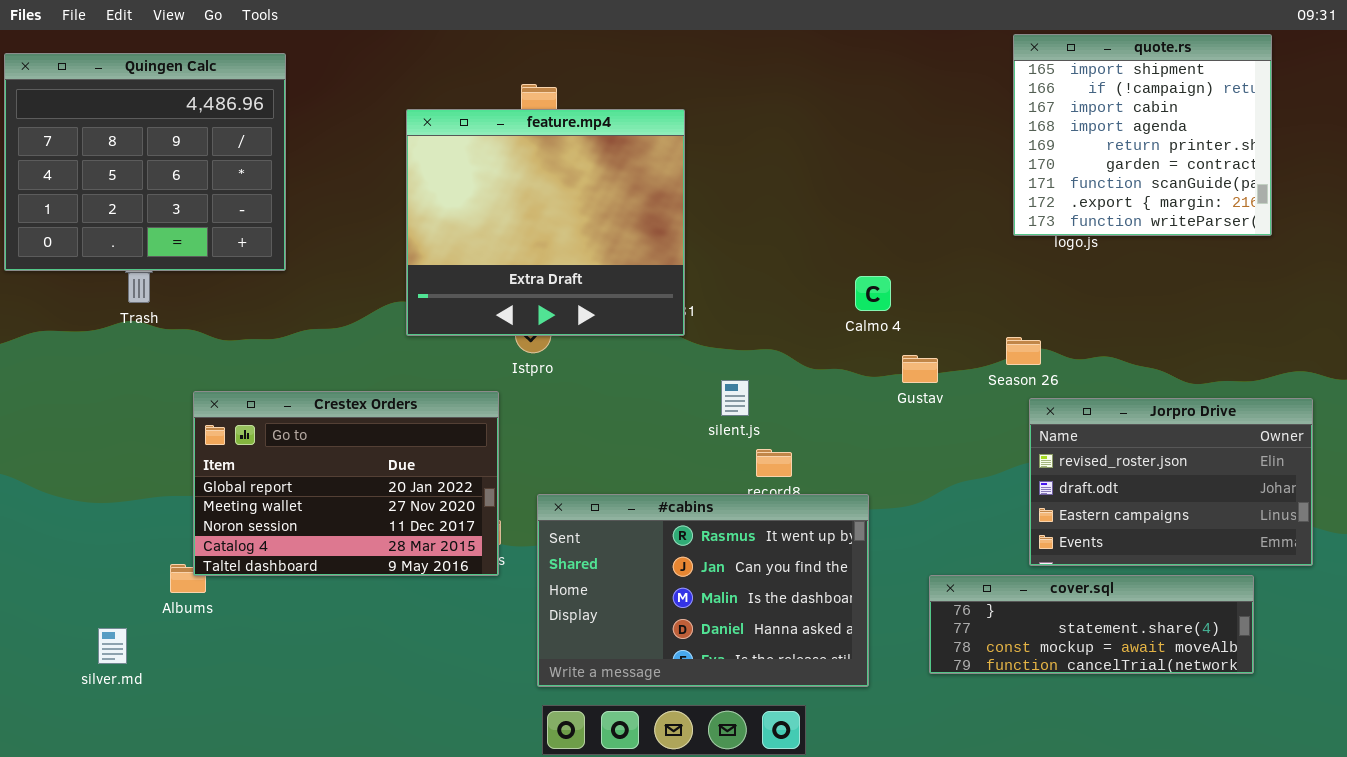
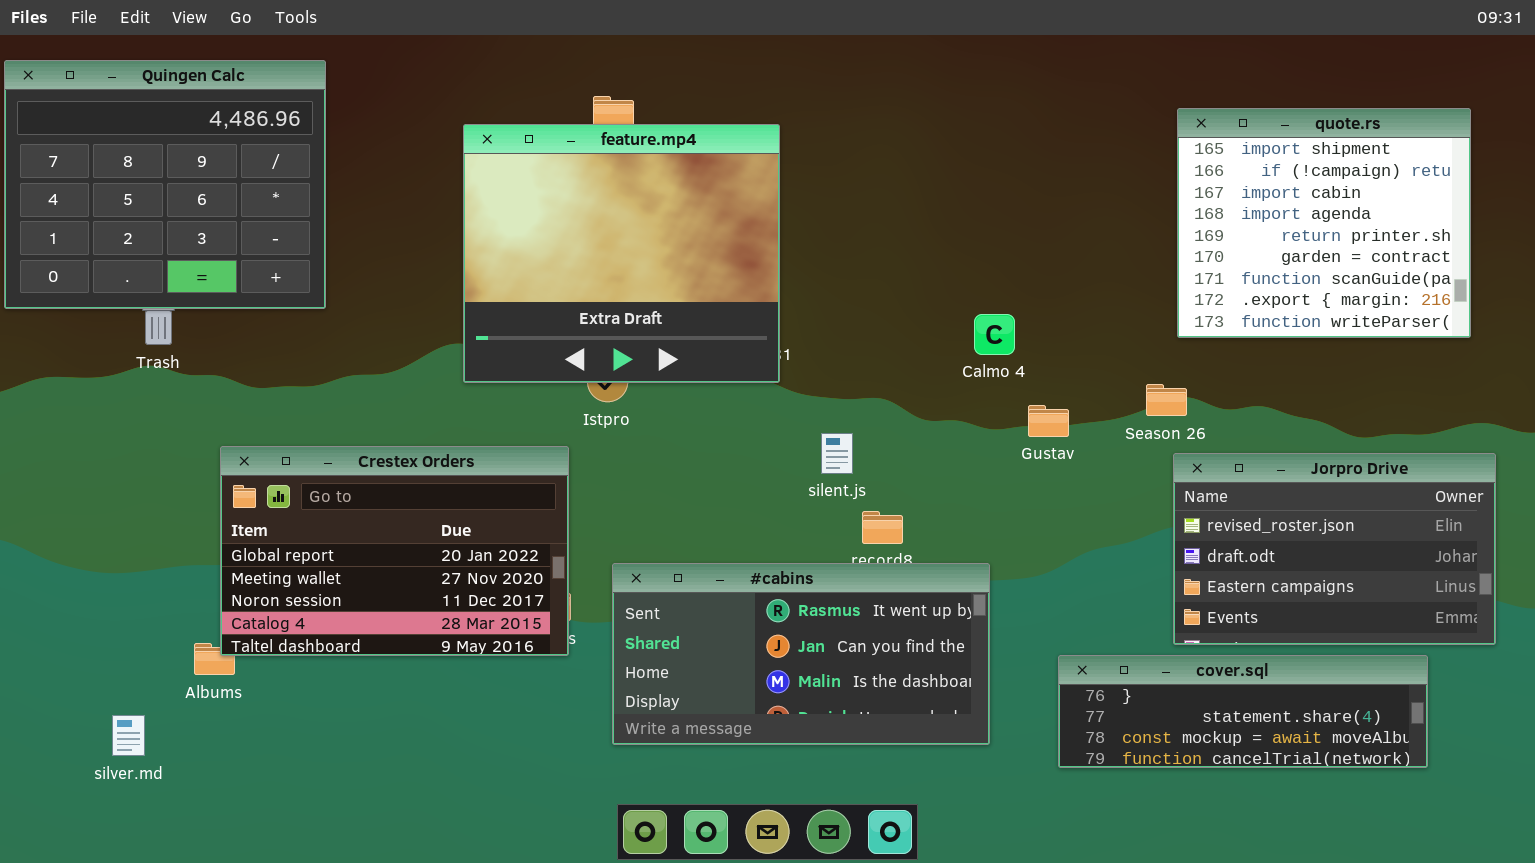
quote.rs: [1013,34,1272,236] -> [1177,108,1471,338], moved
#cabins: [537,494,869,687] -> [612,563,990,745], resized

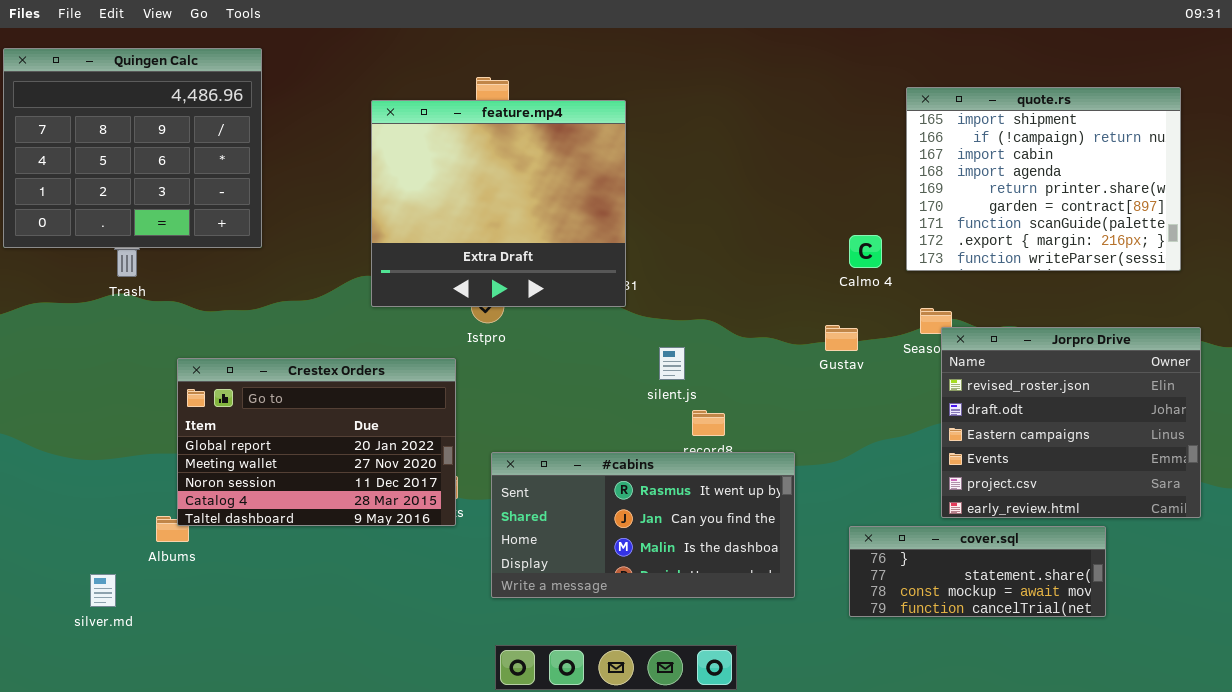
quote.rs: [1177,108,1471,338] -> [906,87,1181,271], resized
Calmo 4: [974,314,1015,355] -> [849,235,882,268], moved
Jorpro Drive: [1173,453,1496,645] -> [941,327,1201,518], resized
cover.sql: [1058,655,1428,768] -> [849,526,1106,617], resized

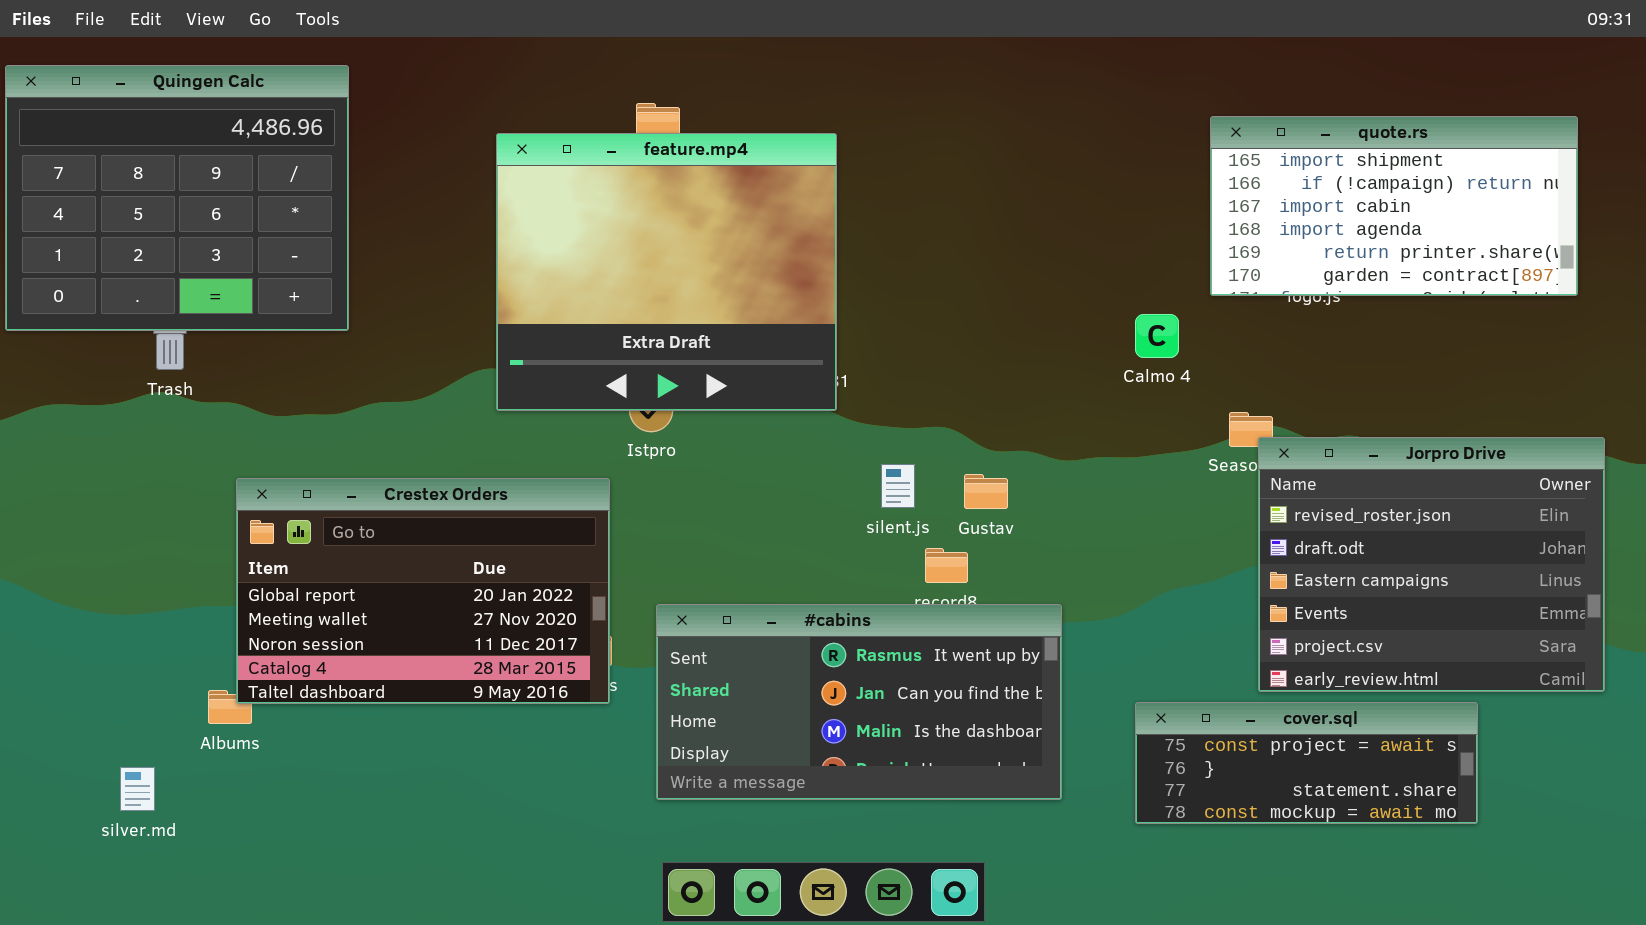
quote.rs: [906,87,1181,271] -> [1210,116,1578,296], resized
Gustav: [825,325,858,351] -> [964,474,1008,509], moved
cover.sql: [849,526,1106,617] -> [1135,702,1478,824], scrolled up 1 row

